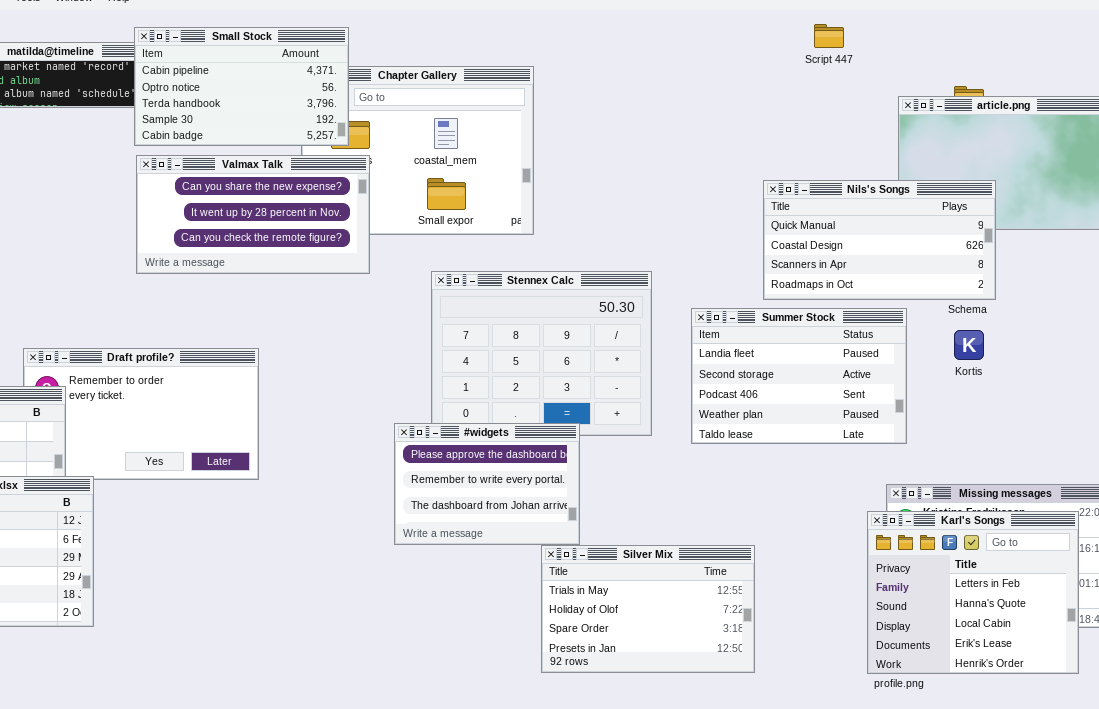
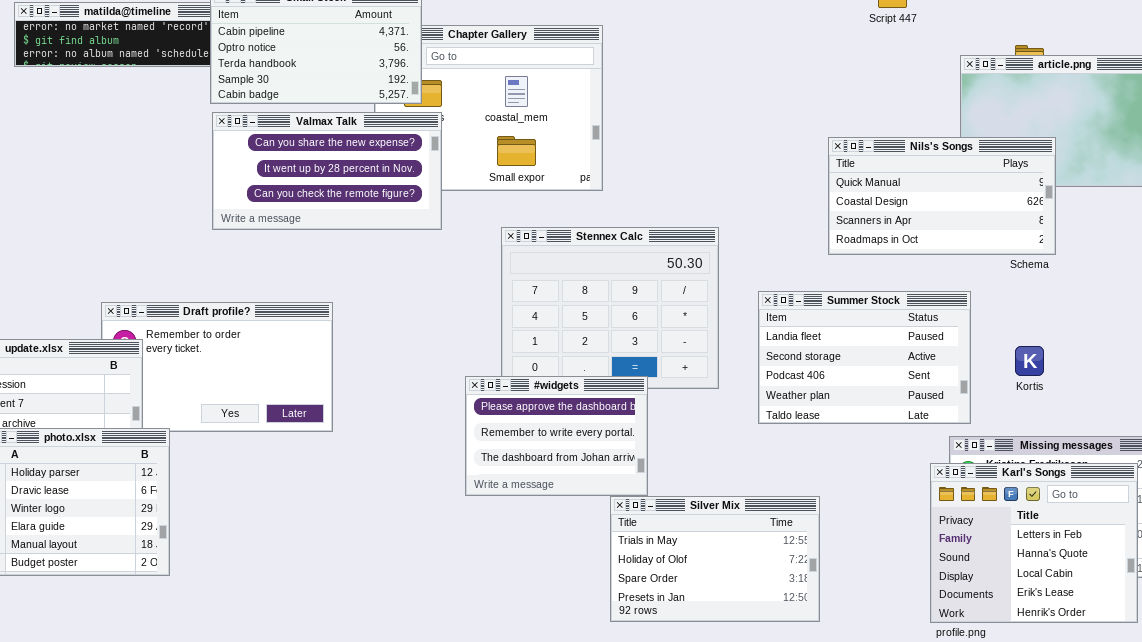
Summer Stock: [691,308,907,444] -> [758,291,971,424], moved
Kortis: [954,330,984,360] -> [1015,346,1044,376], moved

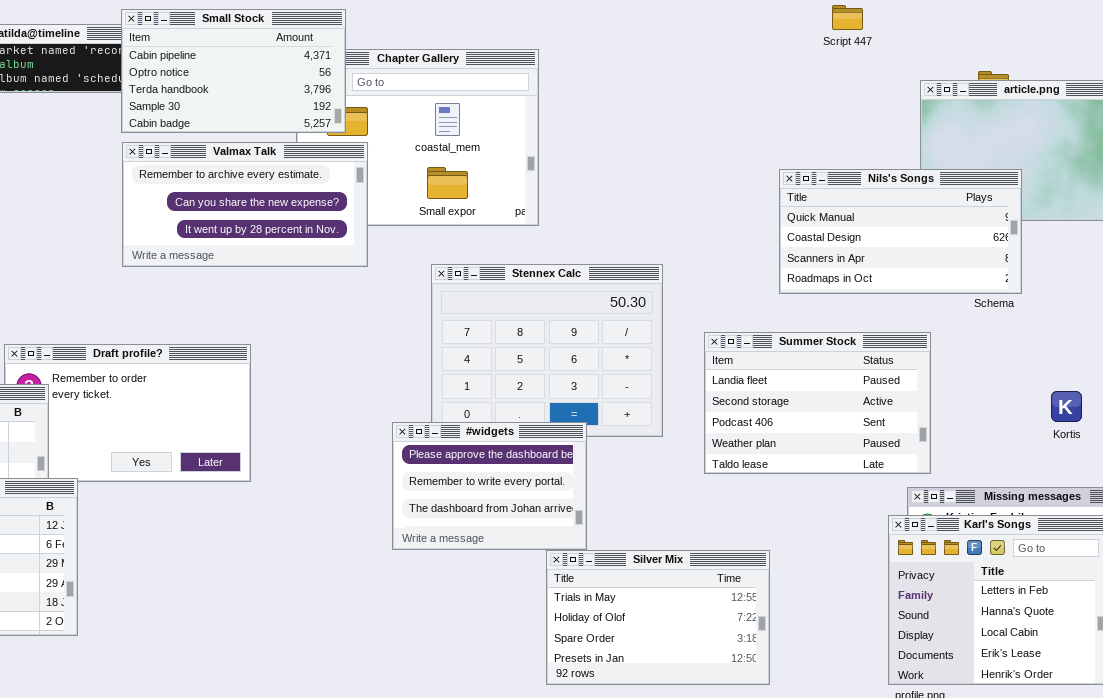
Valmax Talk: [212,112,442,230] -> [122,142,368,267], scrolled up 1 row
Kortis: [1015,346,1044,376] -> [1051,391,1082,422], moved

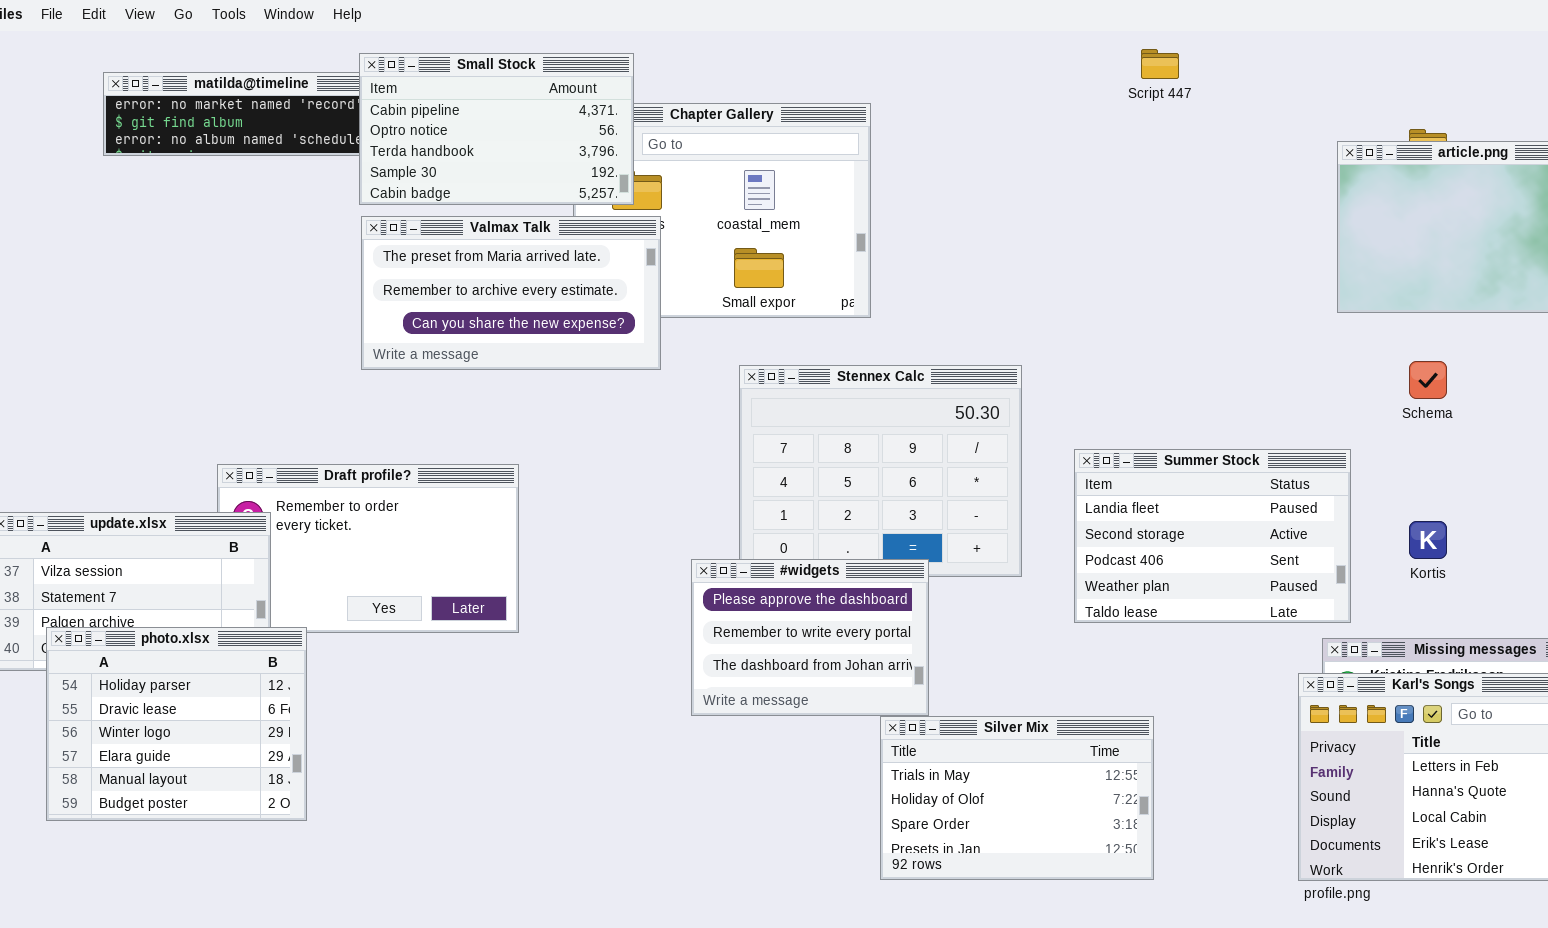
Script 447: [832,5,863,30] -> [1141,49,1179,79], moved
Valmax Talk: [122,142,368,267] -> [361,216,661,370], scrolled up 1 row
Nils's Songs: [779,169,1022,294] -> none, closed
Kortis: [1051,391,1082,422] -> [1409,521,1447,559], moved

